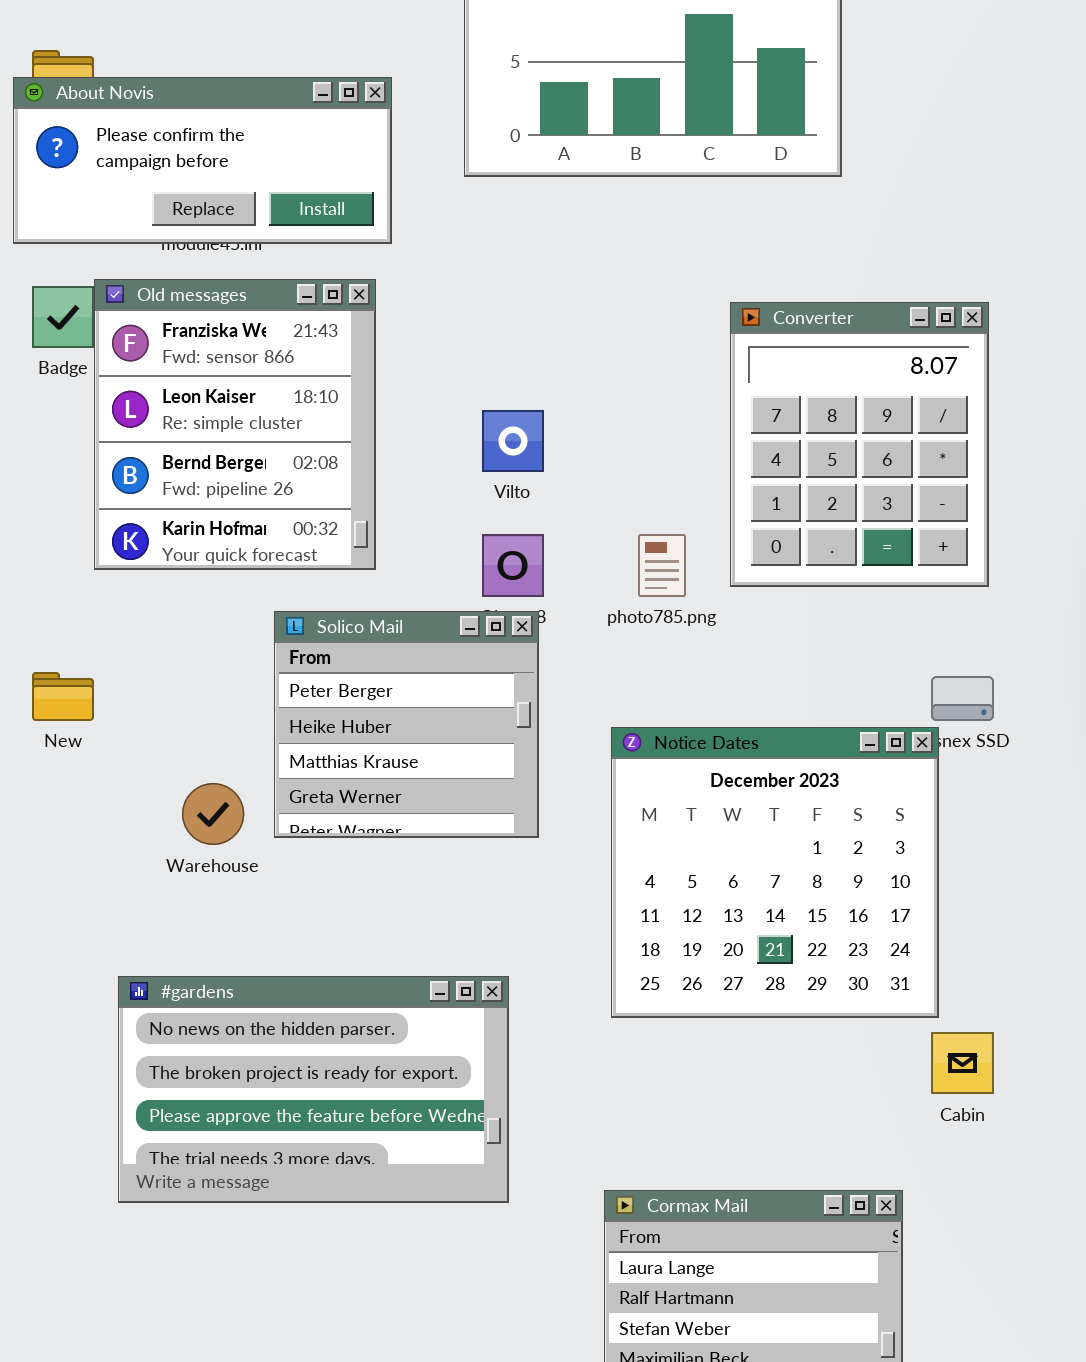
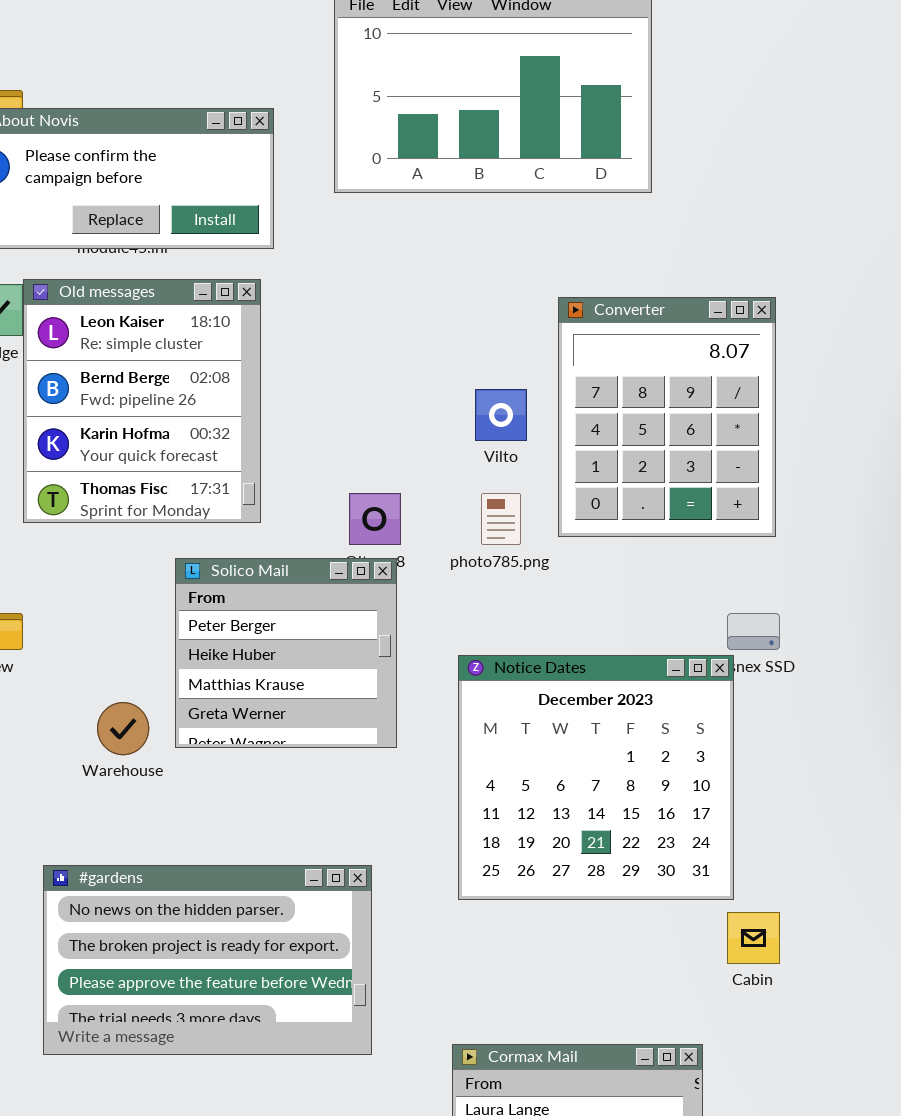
Old messages: [94,279,376,570] -> [23,279,261,523], scrolled down 1 row
Vilto: [482,410,544,472] -> [475,389,527,441], moved

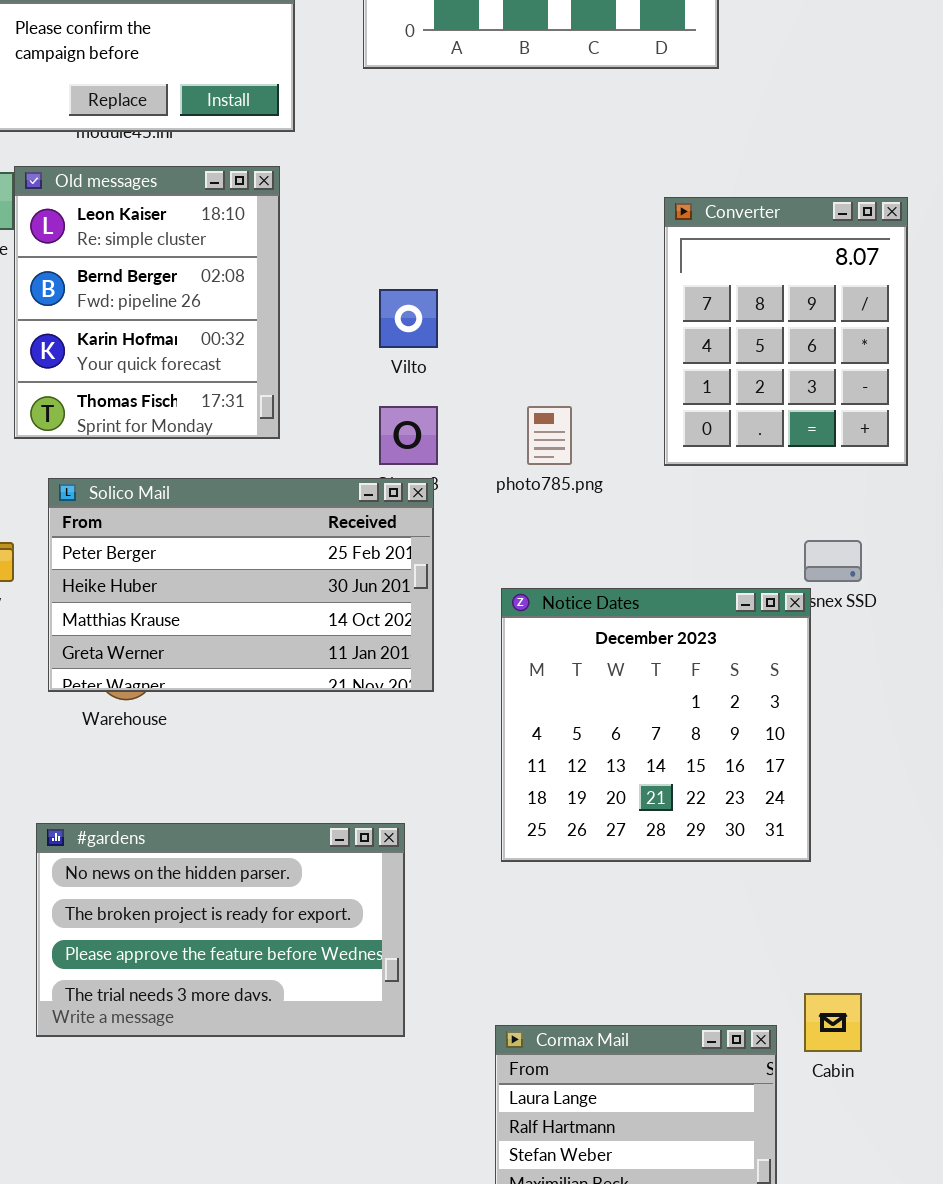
Converter: [558,297,776,537] -> [664,197,908,466], moved
Vilto: [475,389,527,441] -> [379,289,438,348], moved
Solico Mail: [175,558,397,748] -> [48,478,434,692], resized
Cabin: [727,912,780,964] -> [804,993,862,1052], moved

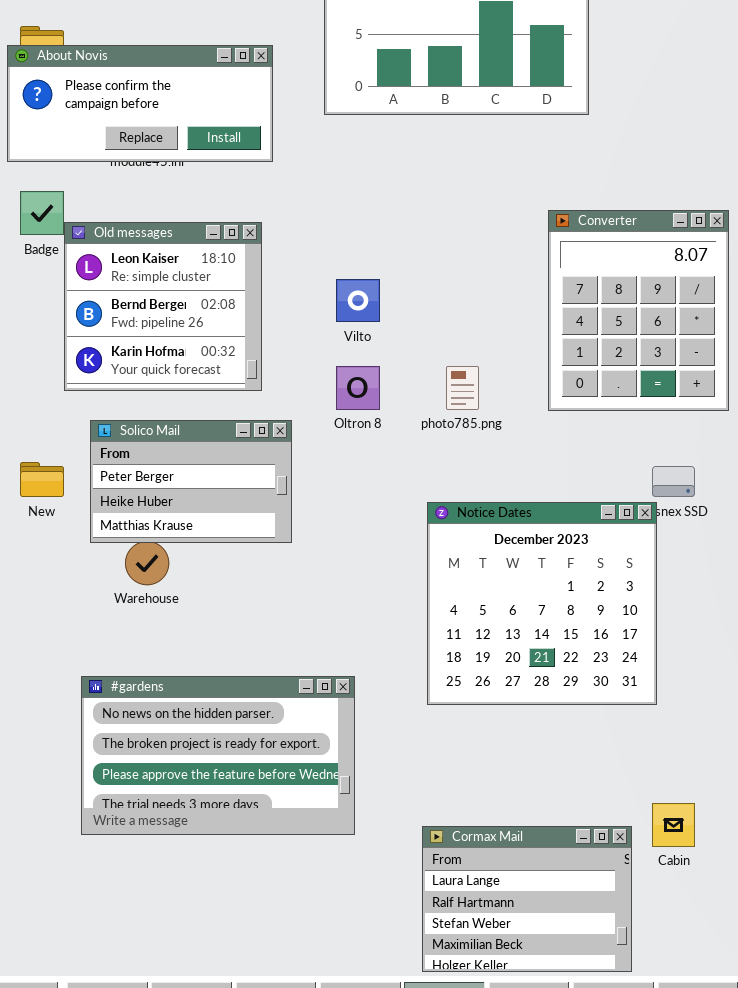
Old messages: [14,166,280,439] -> [64,222,262,391], resized
Solico Mail: [48,478,434,692] -> [90,420,292,543], resized

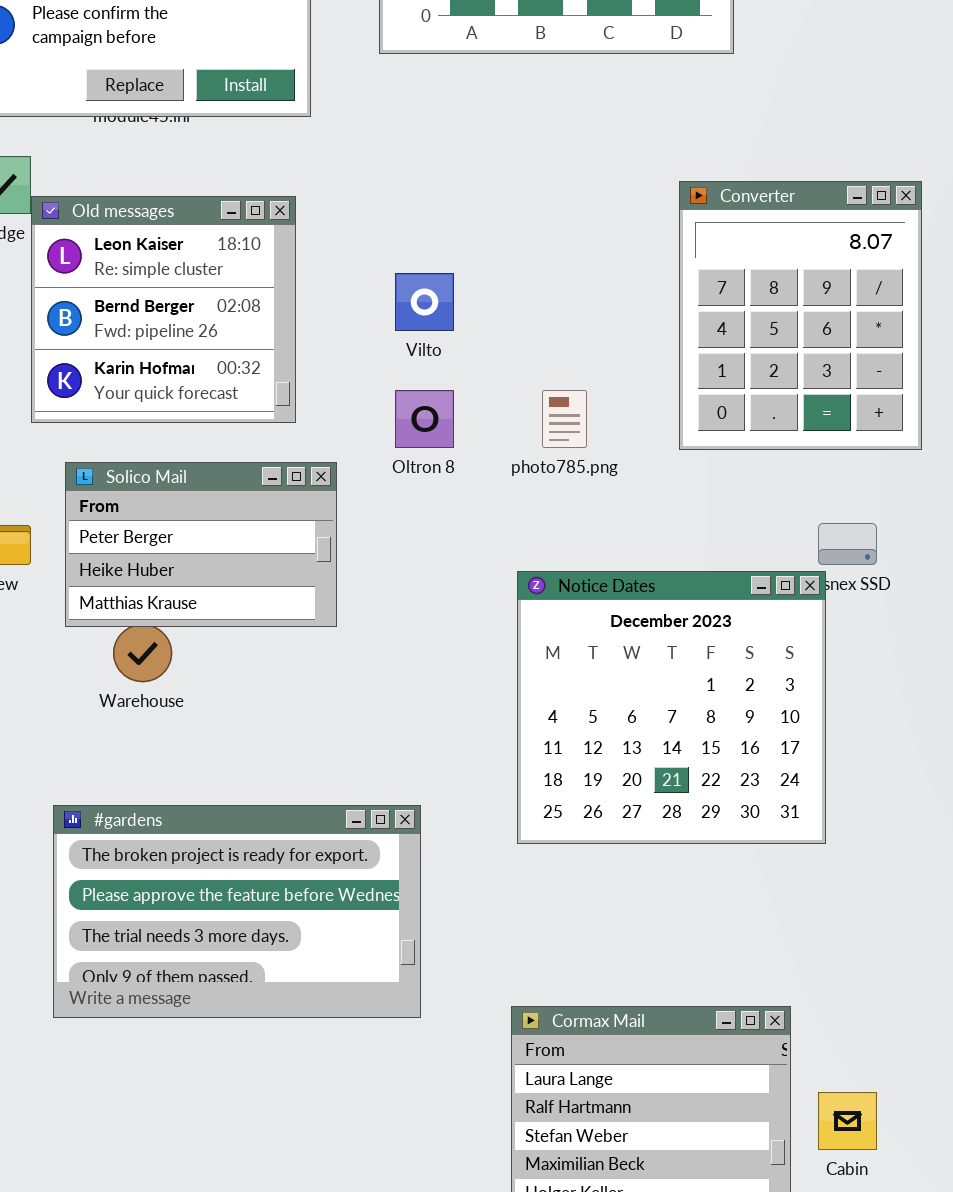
#gardens: [81,676,355,835] -> [53,805,421,1018], scrolled down 1 row
Cabin: [652,803,695,847] -> [818,1092,877,1150], moved

